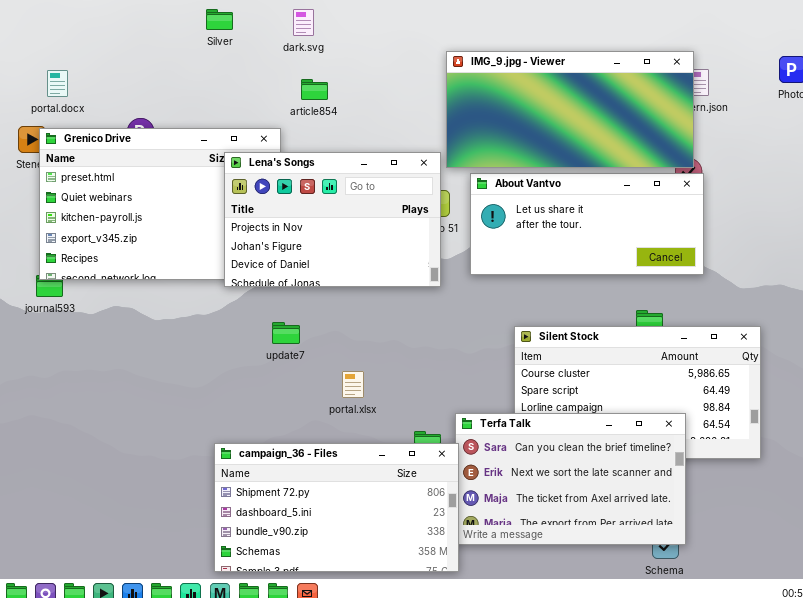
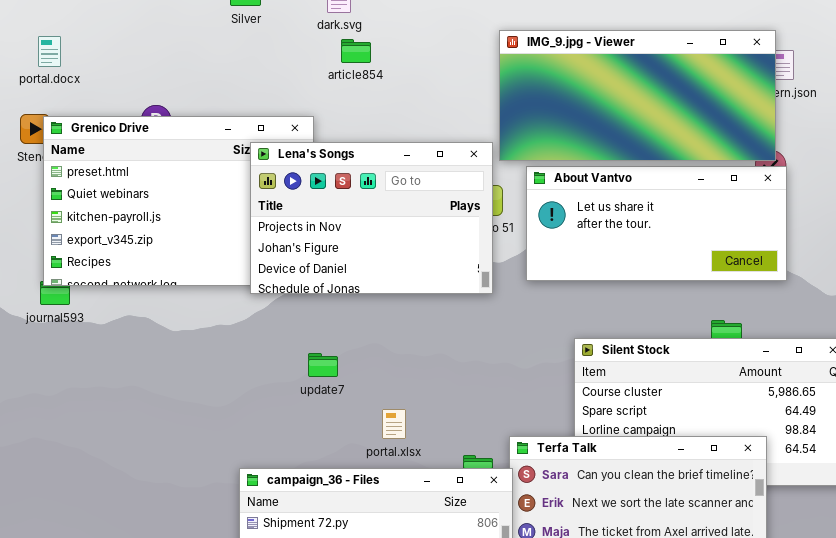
portal.docx: [47,70,68,97] -> [38,36,61,67], moved
article854: [301,79,328,100] -> [341,39,371,63], moved
update7: [272,322,300,344] -> [308,353,338,377], moved
portal.xlsx: [342,371,364,398] -> [382,409,406,439], moved

